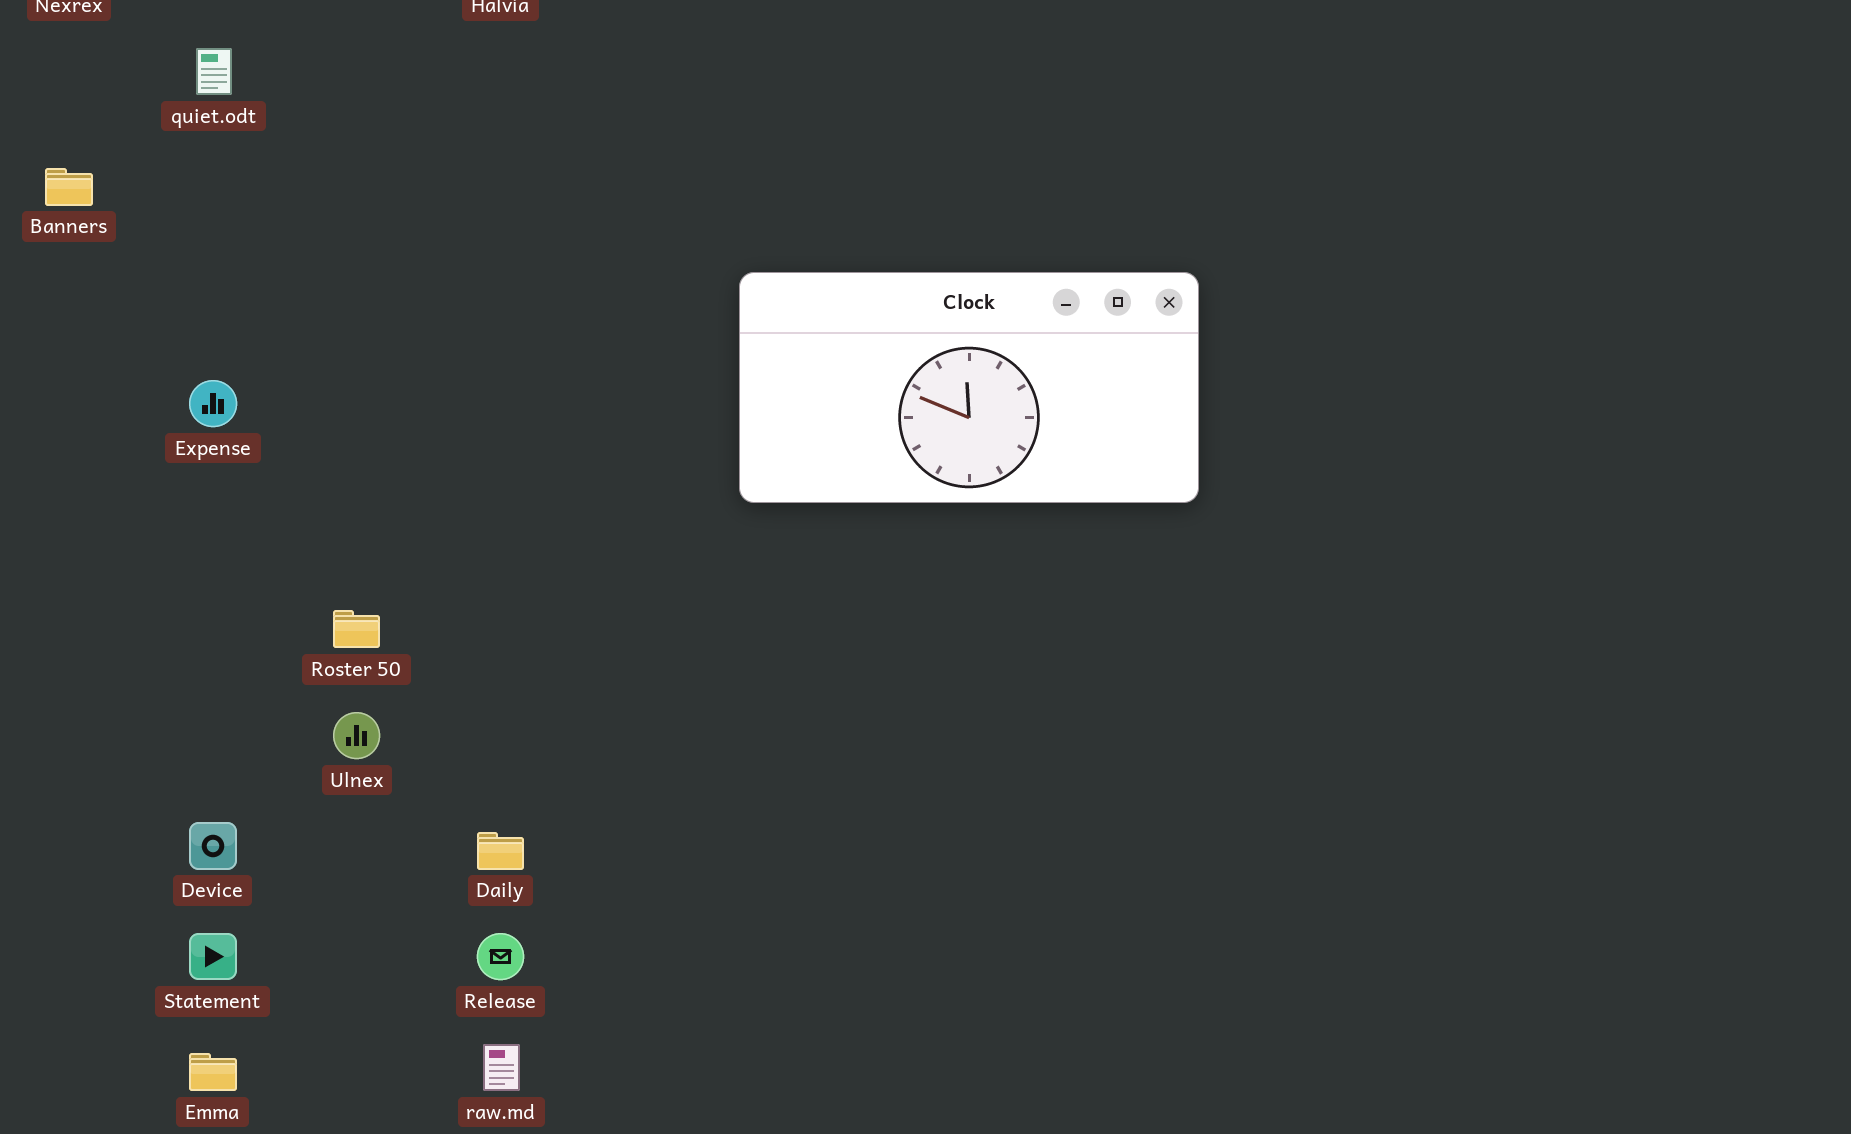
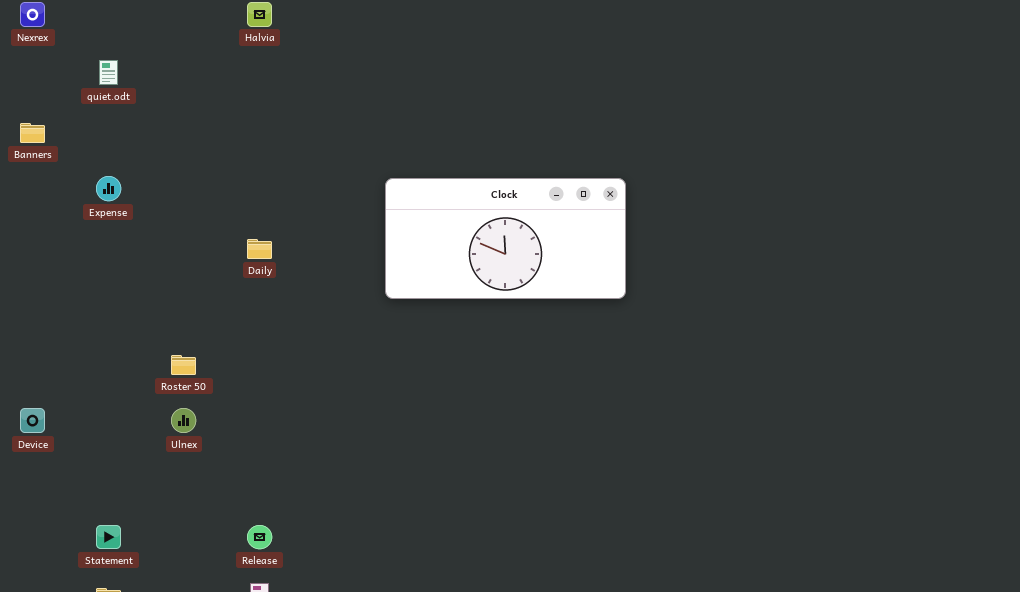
Expense: [189,380,237,427] -> [96,176,121,201], moved
Device: [189,822,237,870] -> [20,408,45,433], moved
Daily: [477,832,524,870] -> [247,239,272,259], moved

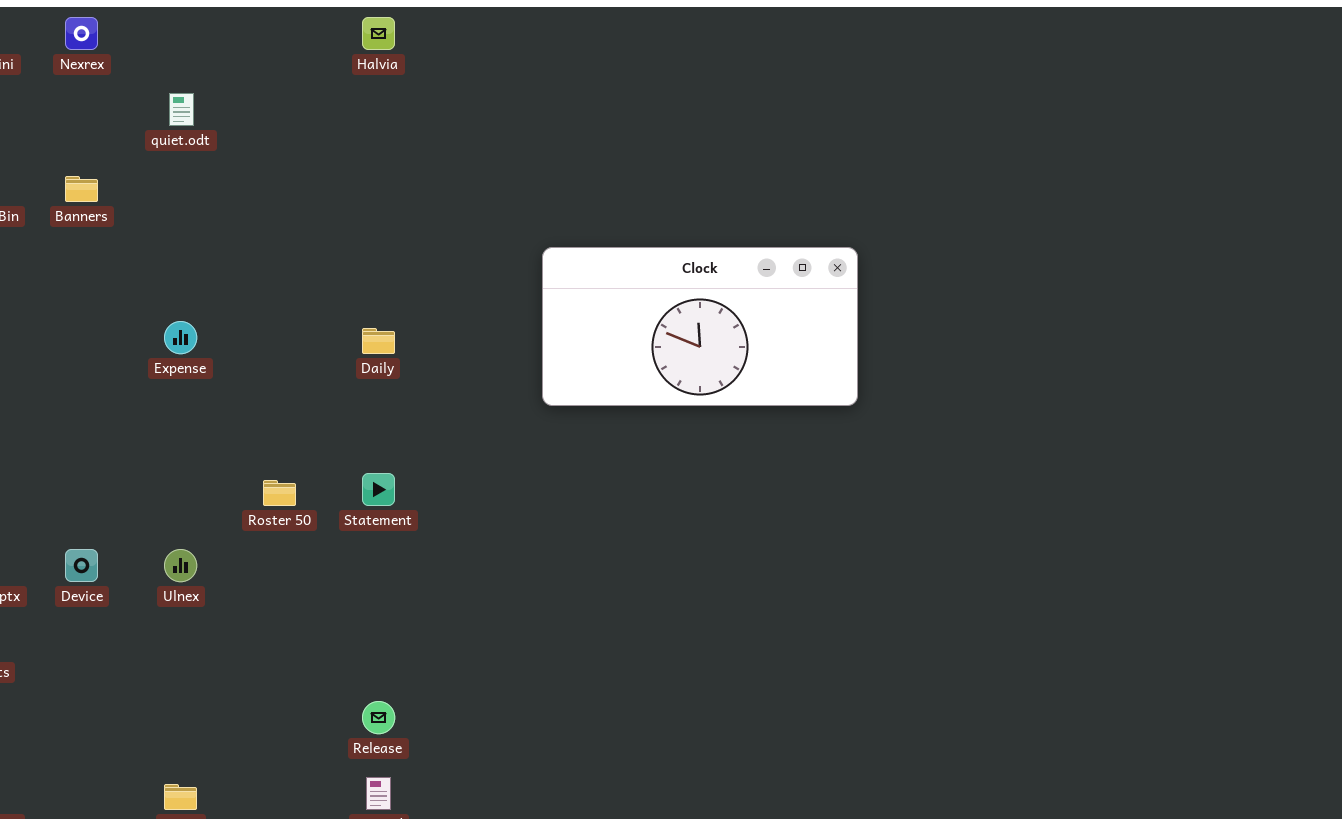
Expense: [96,176,121,201] -> [164,321,197,354], moved
Ulnex: [171,408,196,433] -> [164,549,197,582], moved
Statement: [96,525,121,549] -> [362,473,395,506], moved

